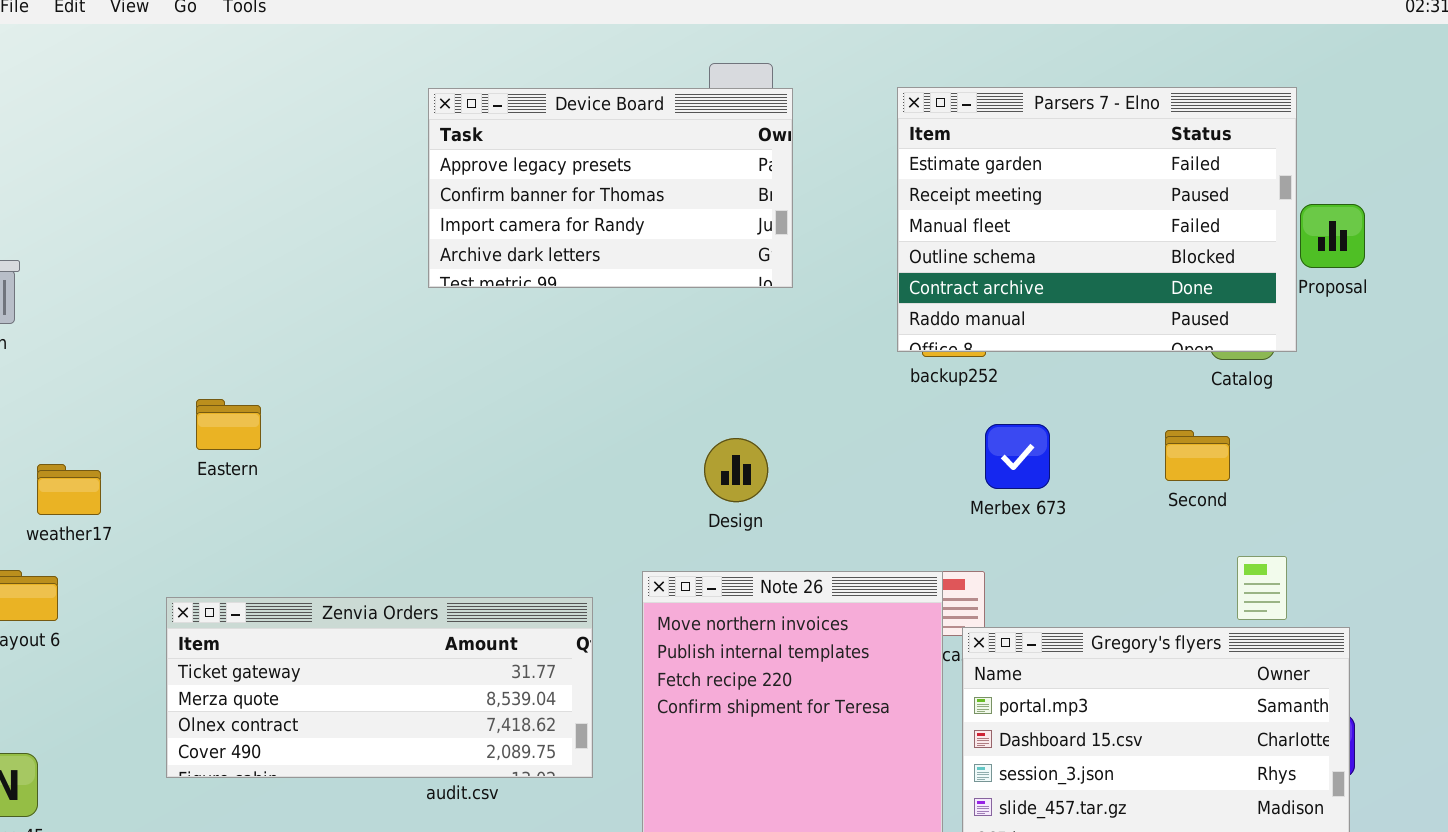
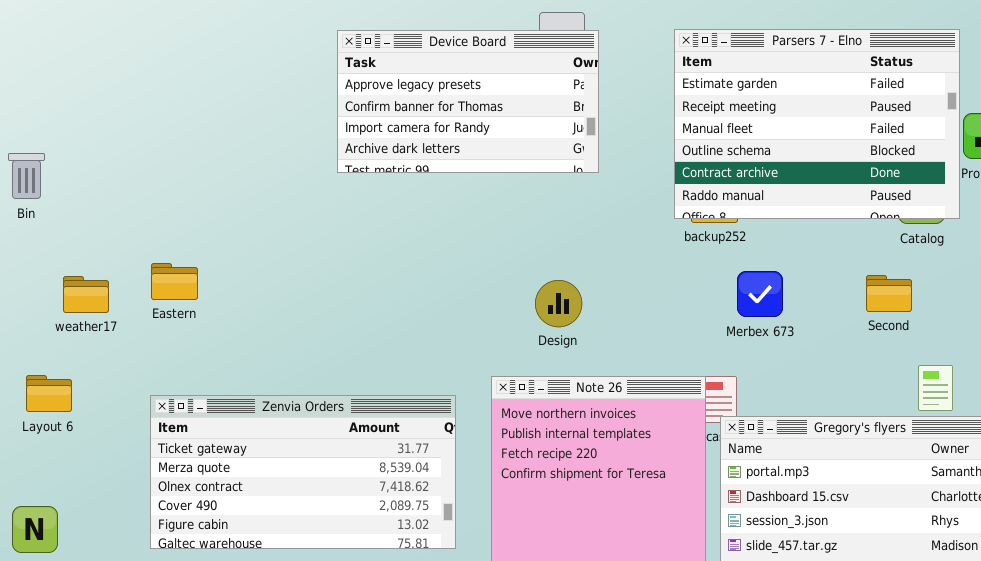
Eastern: [196,399,261,450] -> [151,263,198,300], moved
weather17: [37,464,101,515] -> [63,276,109,313], moved
Zenvia Orders: [166,597,593,778] -> [150,395,456,549], resized

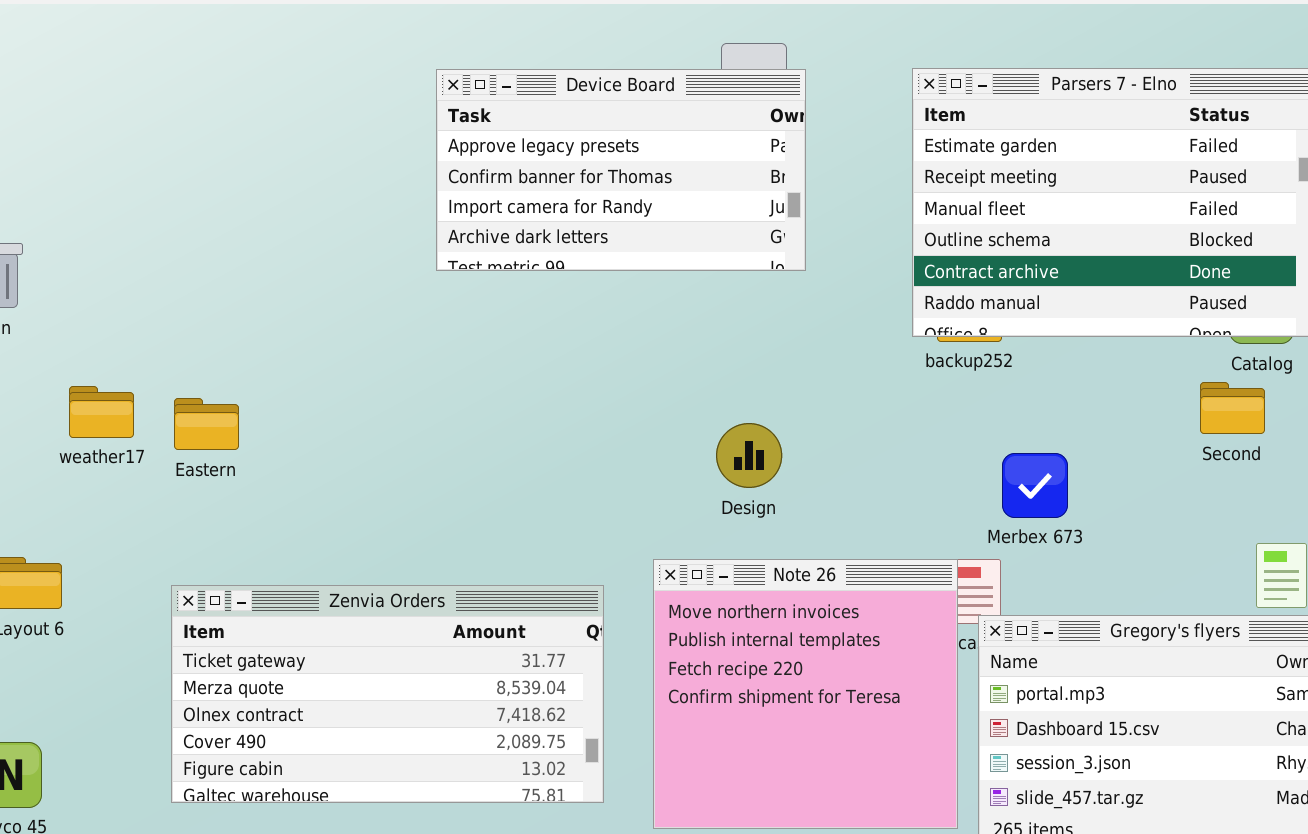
Merbex 673: [737,271,783,317] -> [1002,453,1068,518], moved
Second: [866,275,912,312] -> [1200,382,1265,434], moved
weather17: [63,276,109,313] -> [69,386,134,438], moved

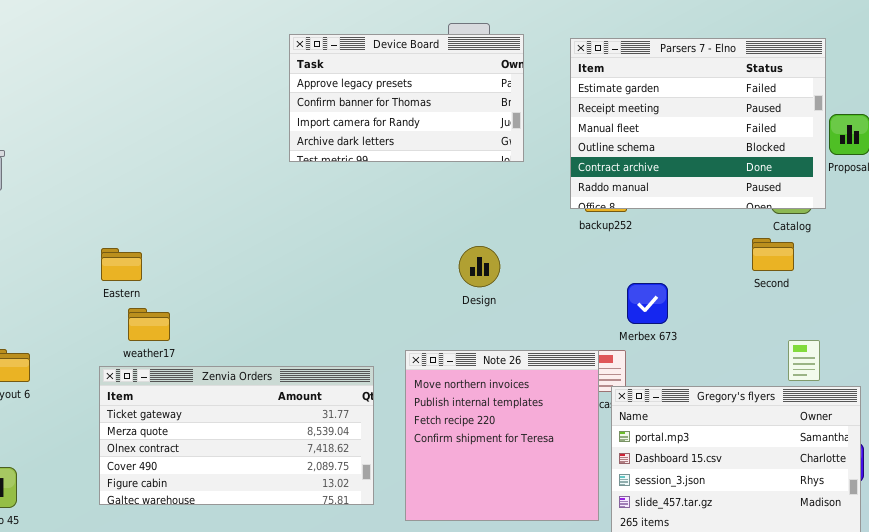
Device Board: [436,69,806,271] -> [289,34,524,162], moved
weather17: [69,386,134,438] -> [128,308,170,341], moved
Design: [716,423,782,488] -> [459,246,500,287], moved

